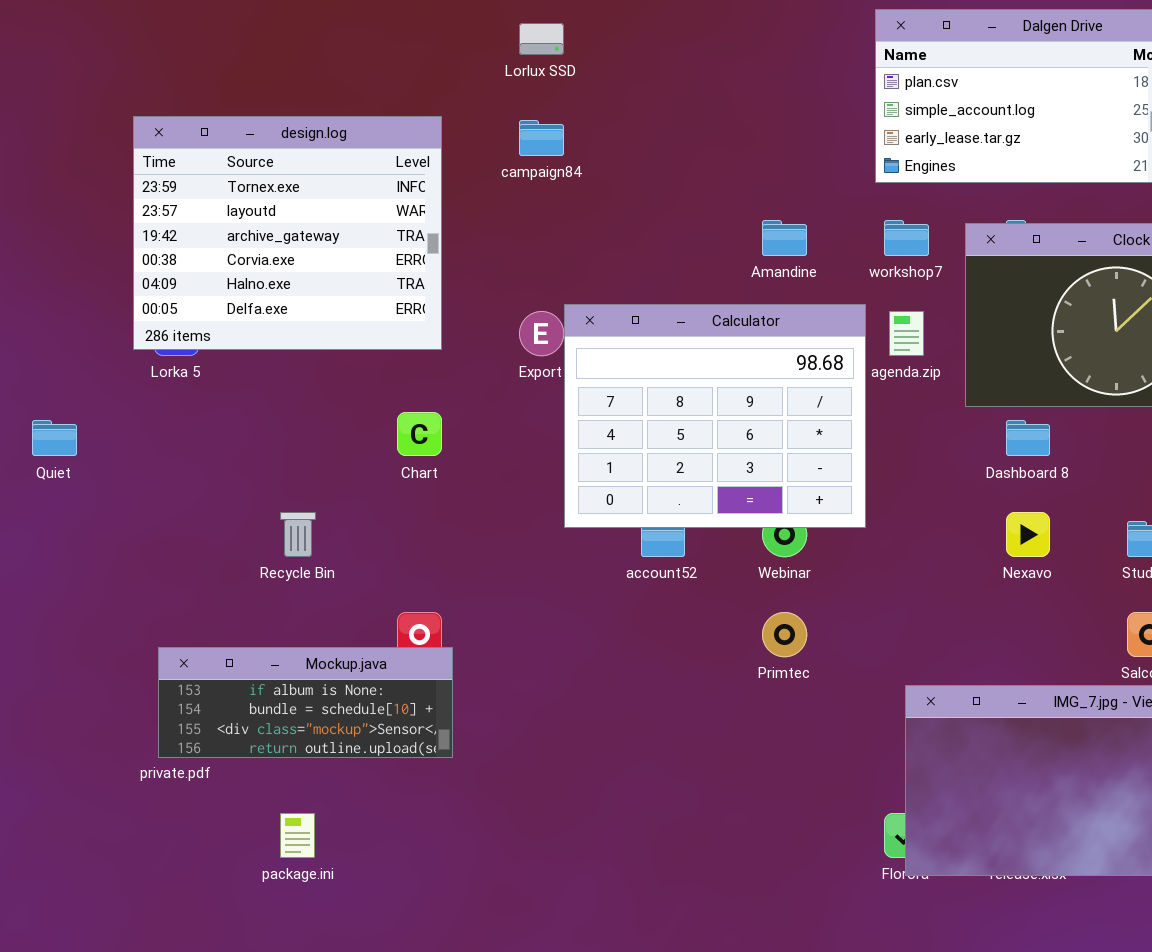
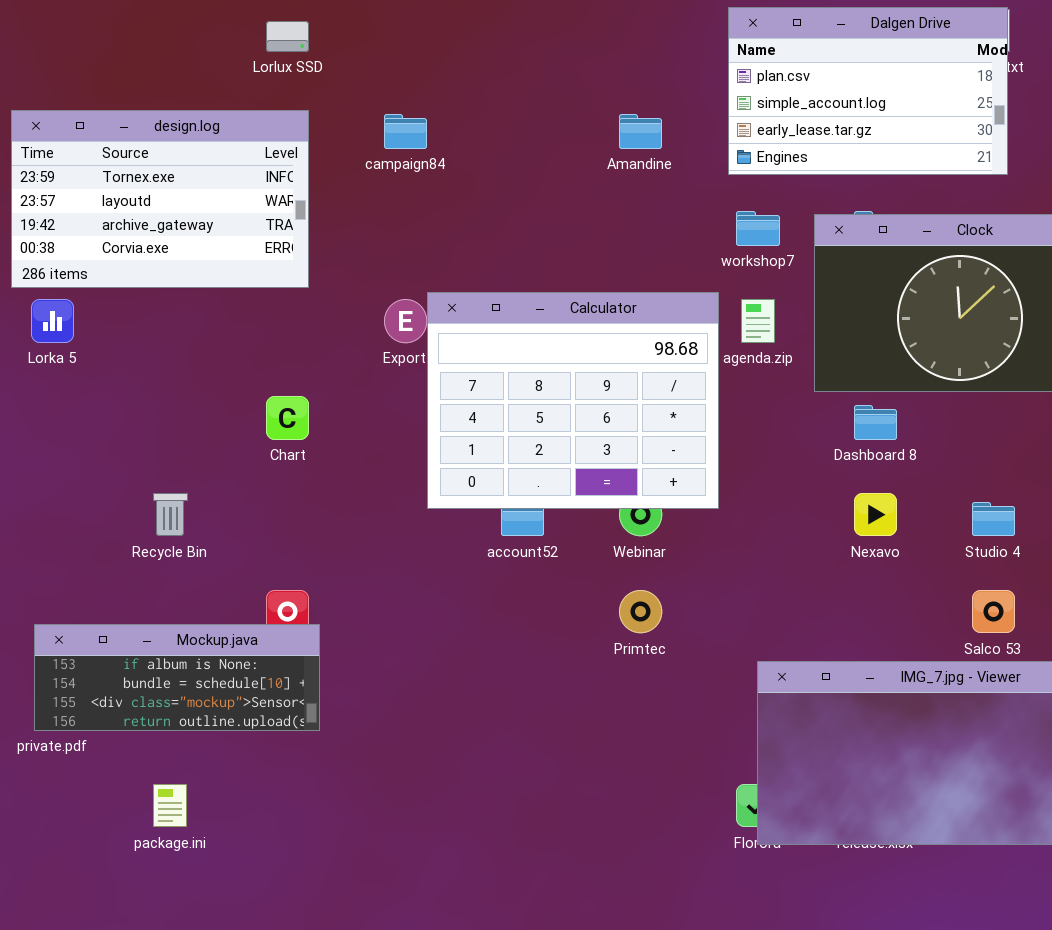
Lorlux SSD: [519,23,564,55] -> [266,21,309,52], moved
design.log: [133,116,442,350] -> [11,110,309,288], resized
Amandine: [762,220,807,256] -> [619,114,662,149], moved

